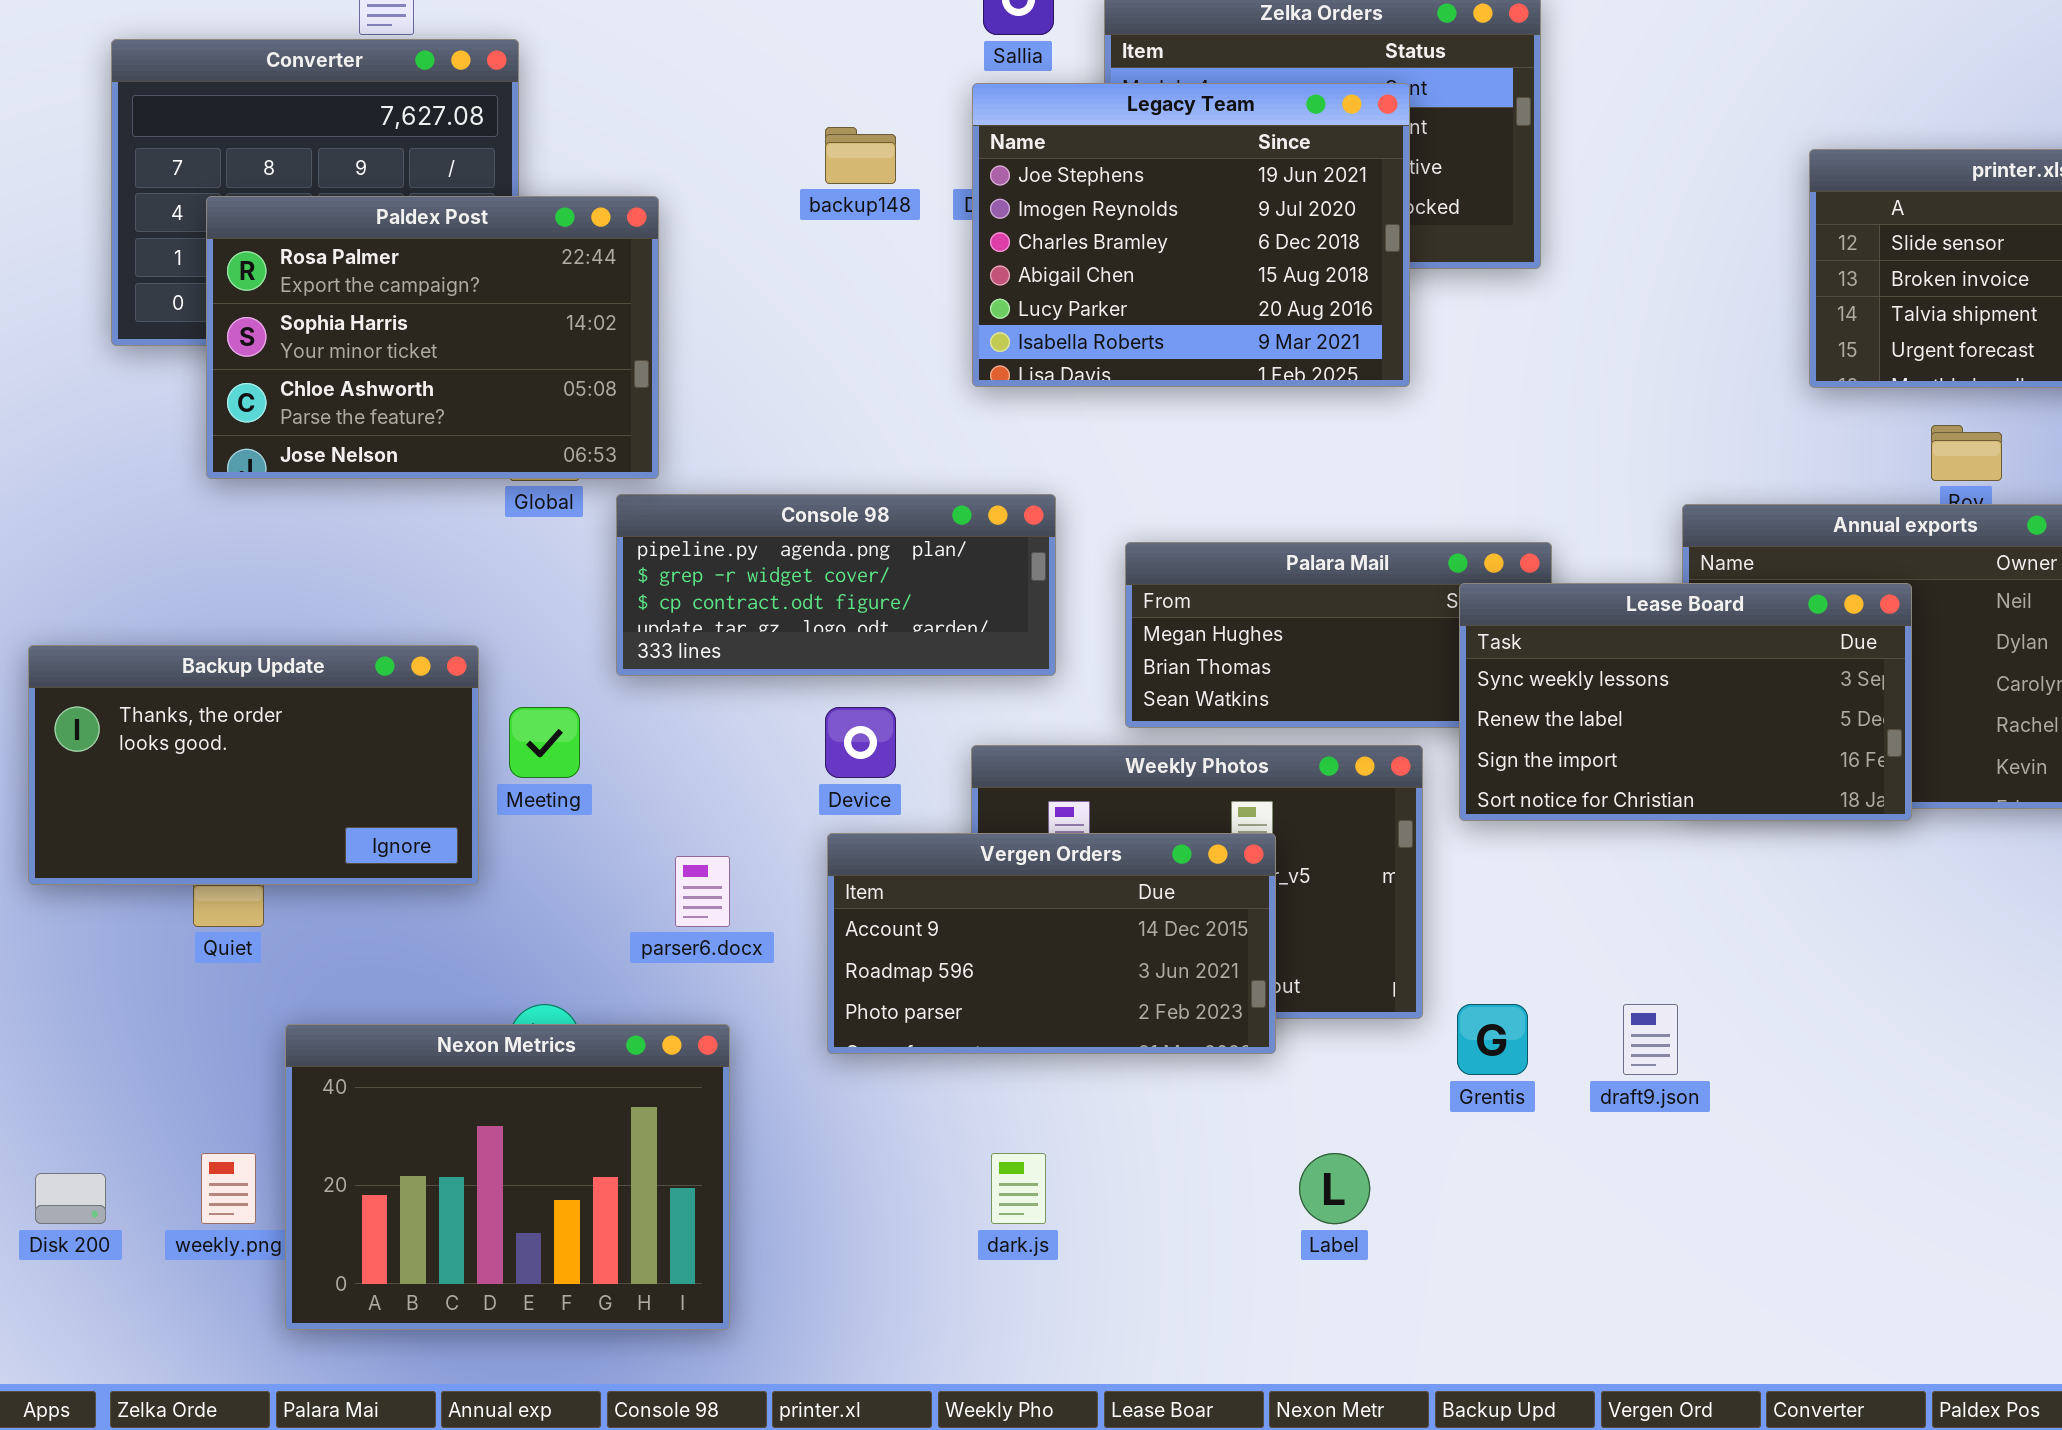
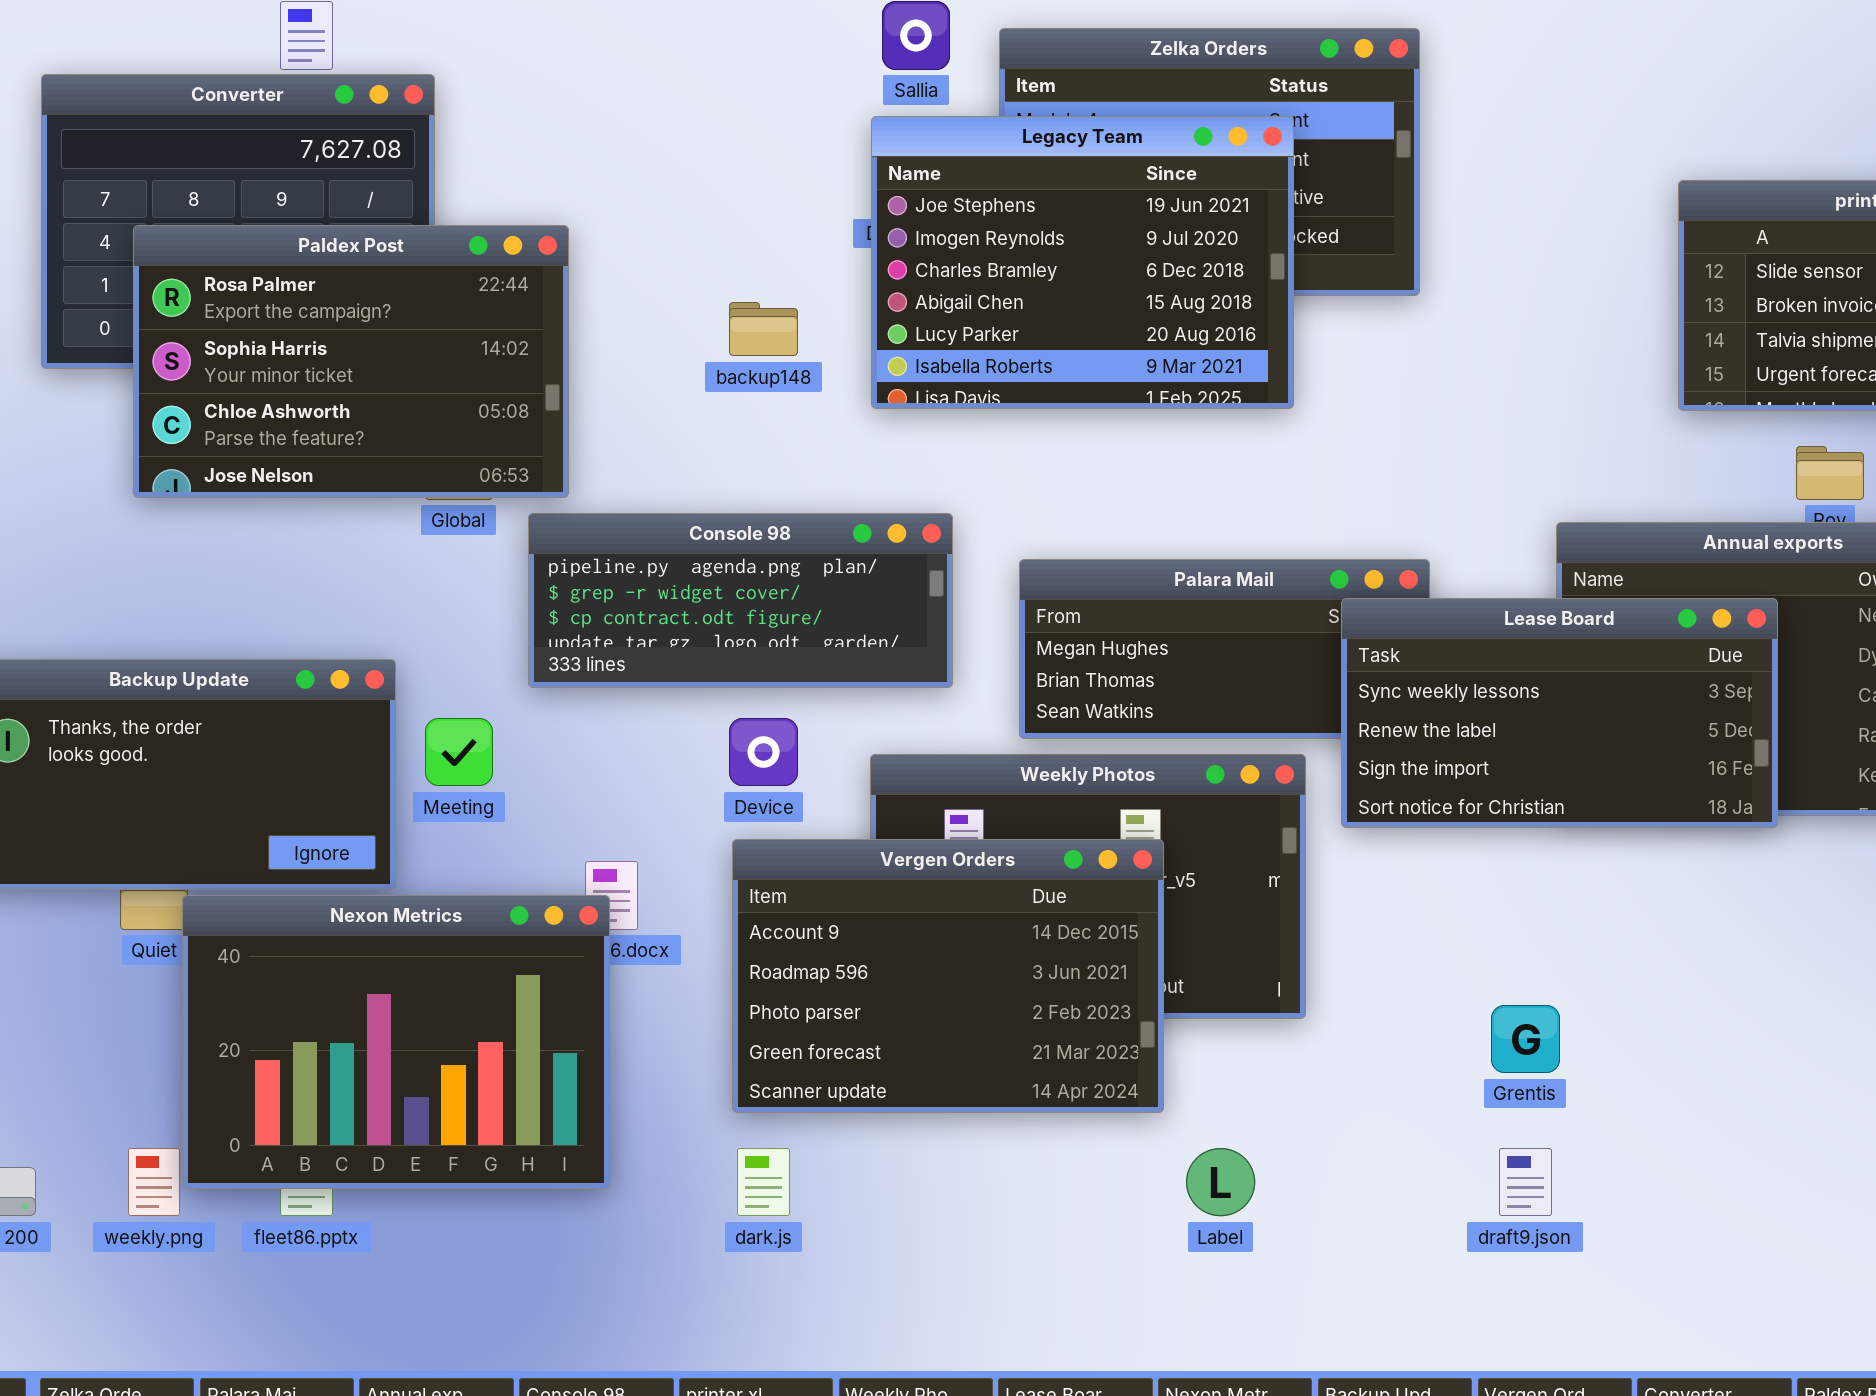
backup148: [825,127,896,184] -> [729,302,798,356], moved
Vergen Orders: [827,833,1276,1054] -> [732,839,1164,1113], resized
Grentis: [1457,1004,1528,1075] -> [1491,1005,1560,1073], moved
draft9.json: [1623,1004,1678,1075] -> [1499,1148,1552,1216], moved
Nexon Metrics: [285,1024,730,1330] -> [182,895,610,1189], moved
dark.js: [991,1153,1046,1224] -> [737,1148,790,1216], moved

